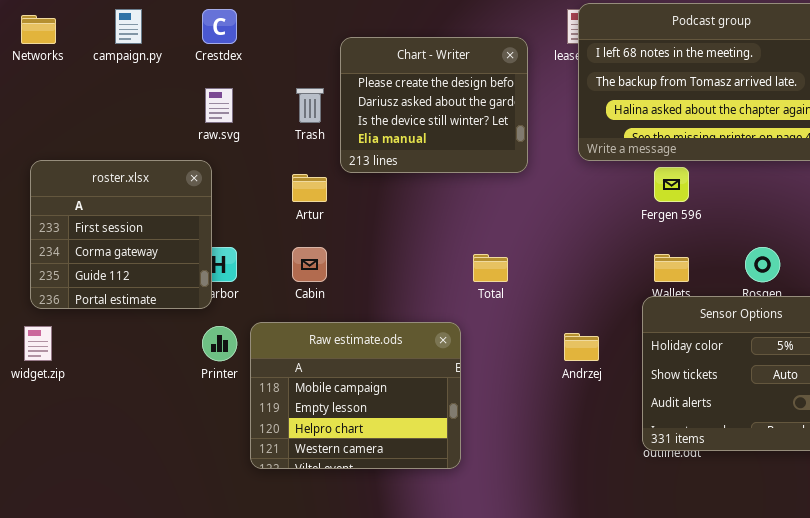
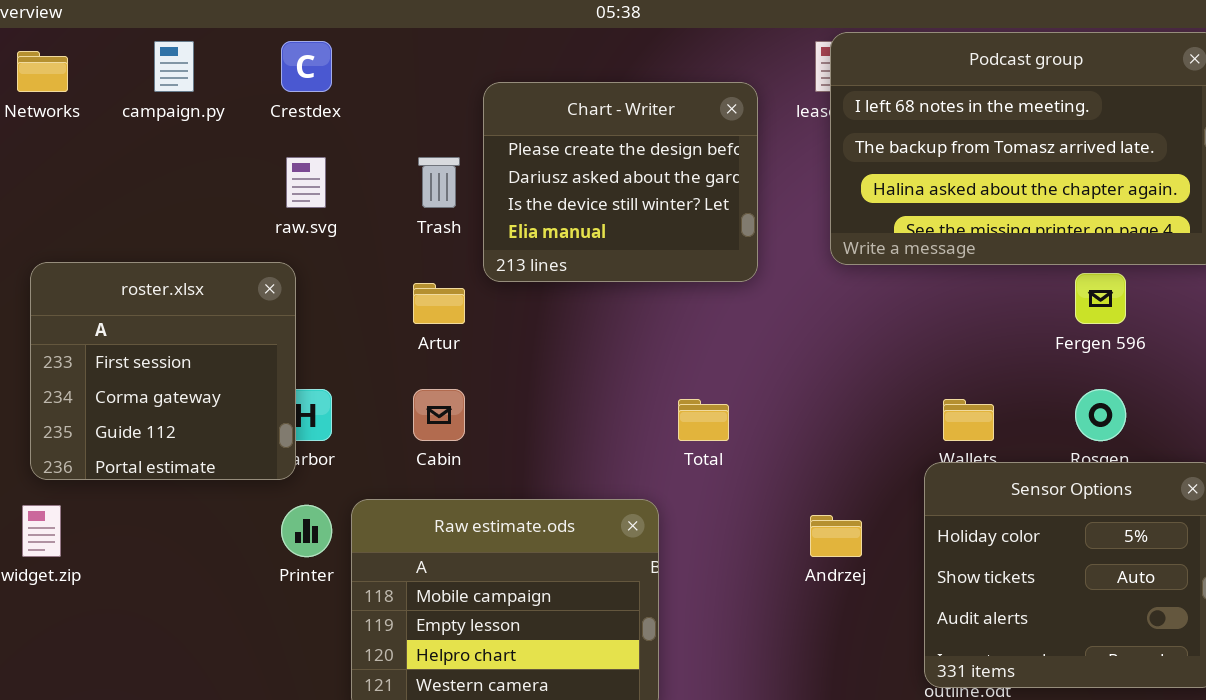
Fergen 596: [654,167,689,202] -> [1075,273,1126,324], moved

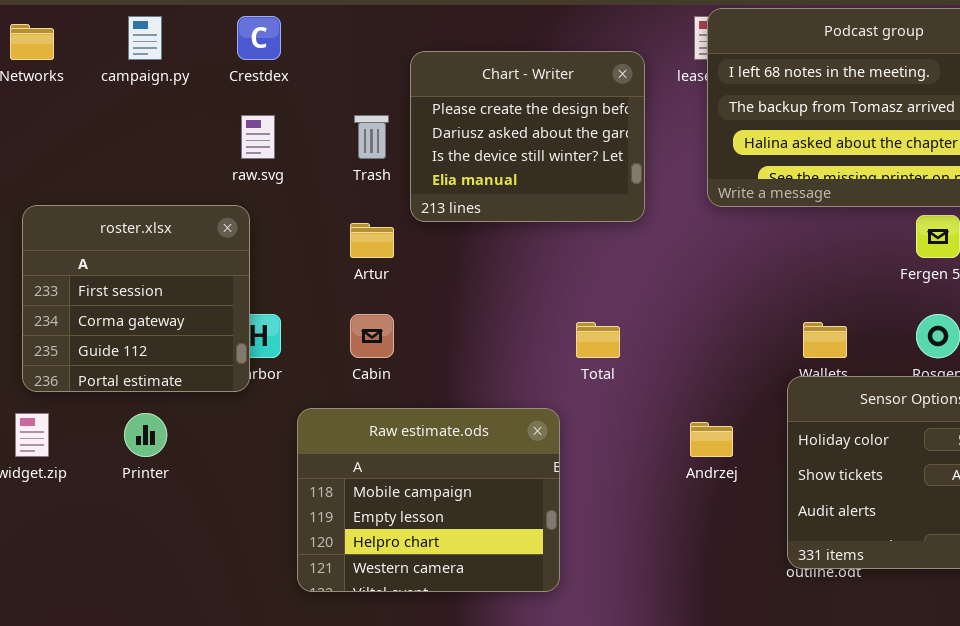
Printer: [281,505,332,557] -> [124,413,167,457], moved

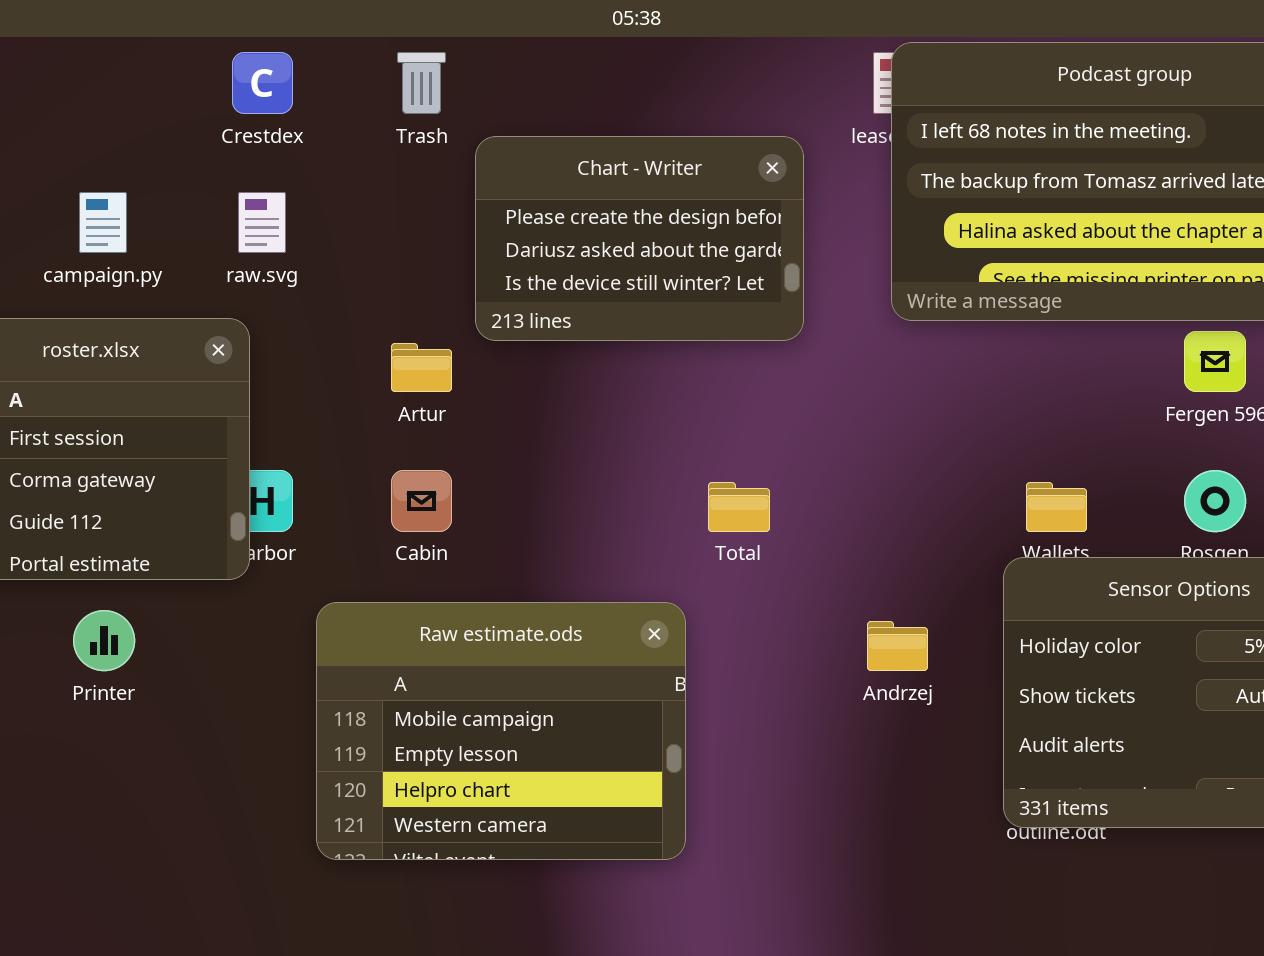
campaign.py: [128,16,162,60] -> [79,192,127,253], moved
Chart - Writer: [410,51,645,222] -> [475,136,804,341], resized
Trash: [354,115,389,159] -> [397,52,446,114], moved

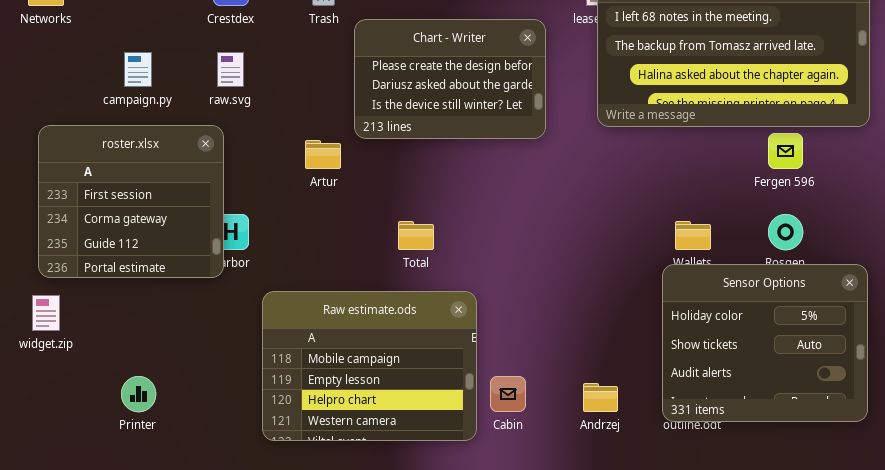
Cabin: [391,470,452,532] -> [490,376,526,412], moved
Total: [708,482,770,532] -> [398,221,434,250], moved
Printer: [73,610,135,671] -> [121,376,156,412], moved
Andrzej: [867,621,928,671] -> [583,383,618,412], moved

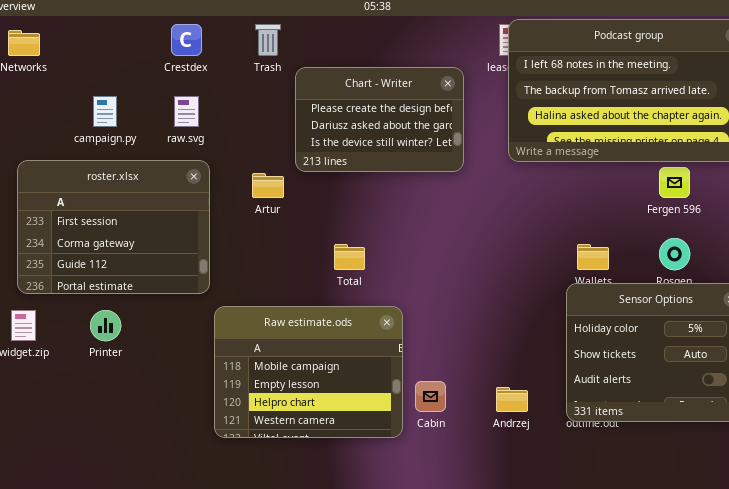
roster.xlsx: [38,125,224,278] -> [17,160,210,294], resized
Printer: [121,376,156,412] -> [90,310,121,341], moved

